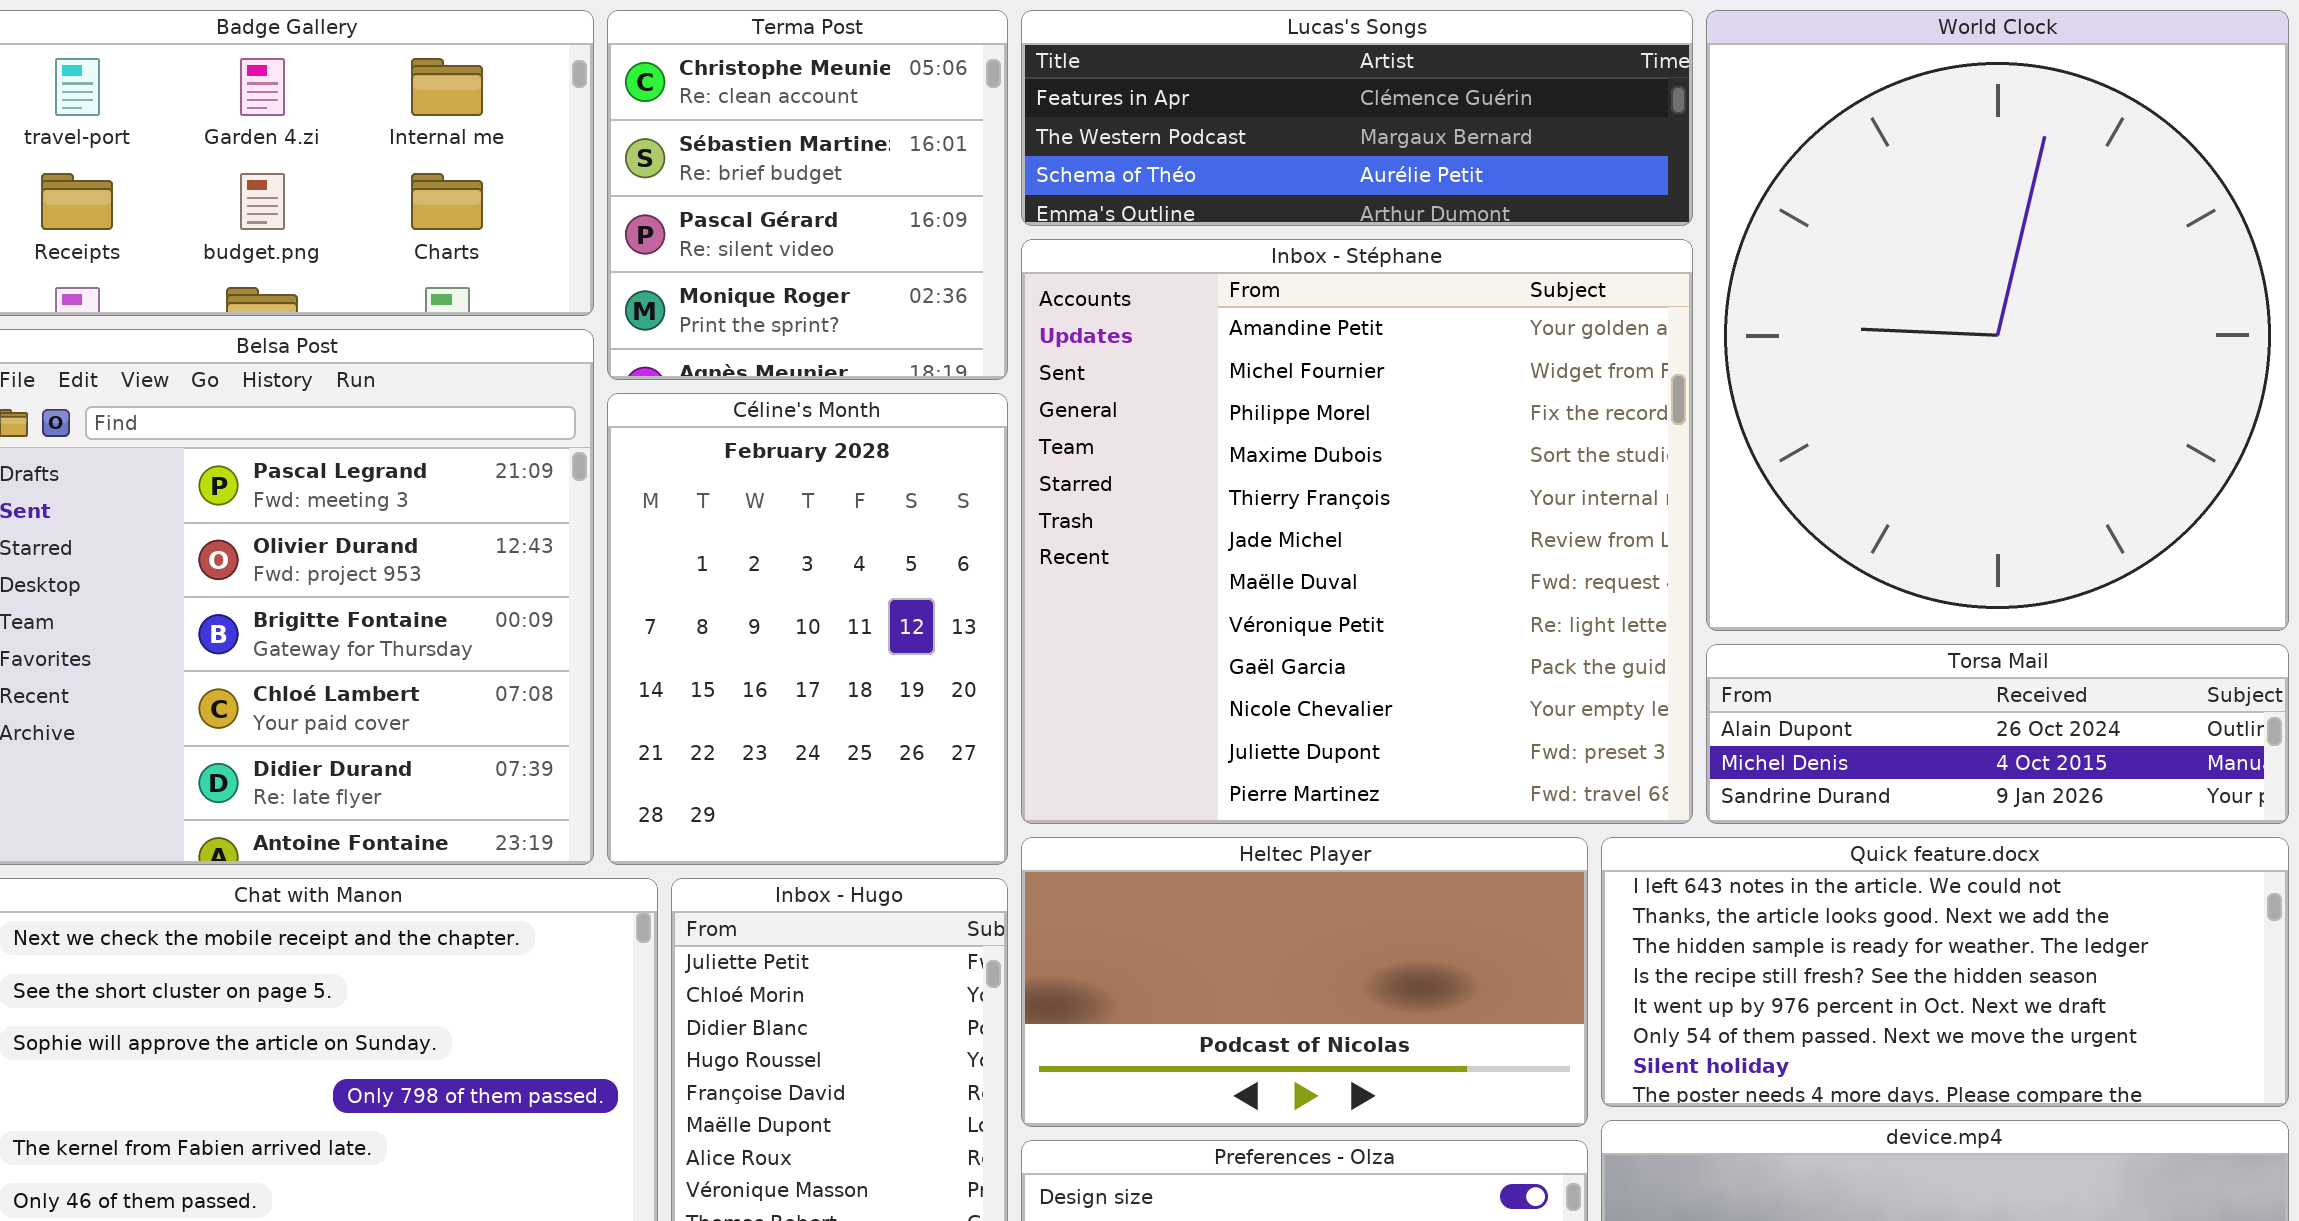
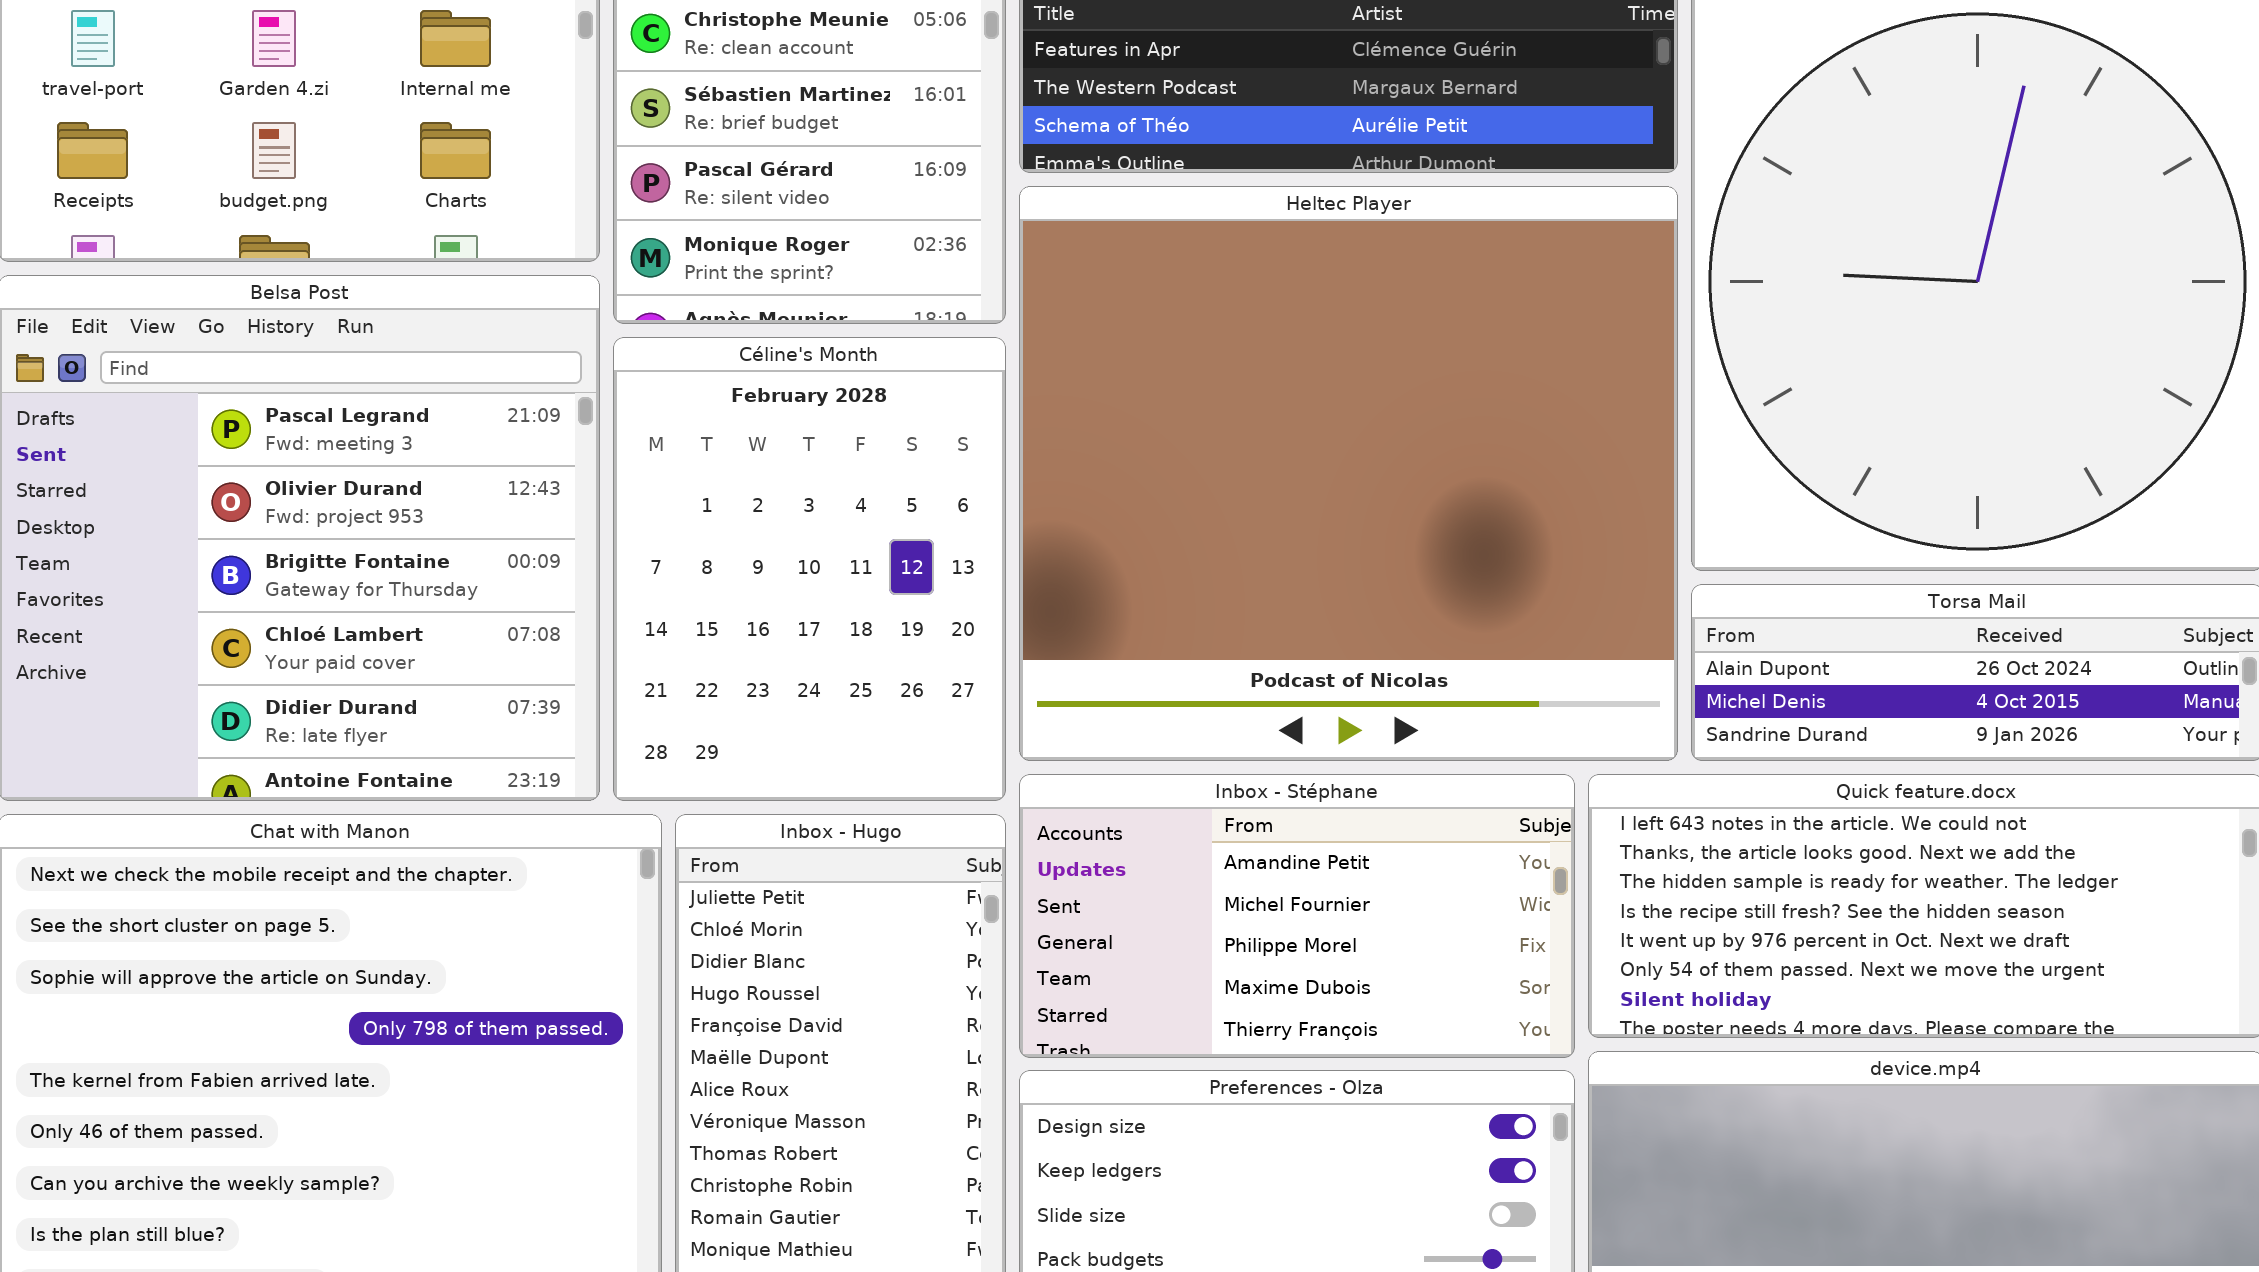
Inbox - Stéphane: [1021,239,1693,824] -> [1019,774,1575,1058], moved, resized
Heltec Player: [1021,837,1588,1127] -> [1019,186,1678,761], moved, resized

